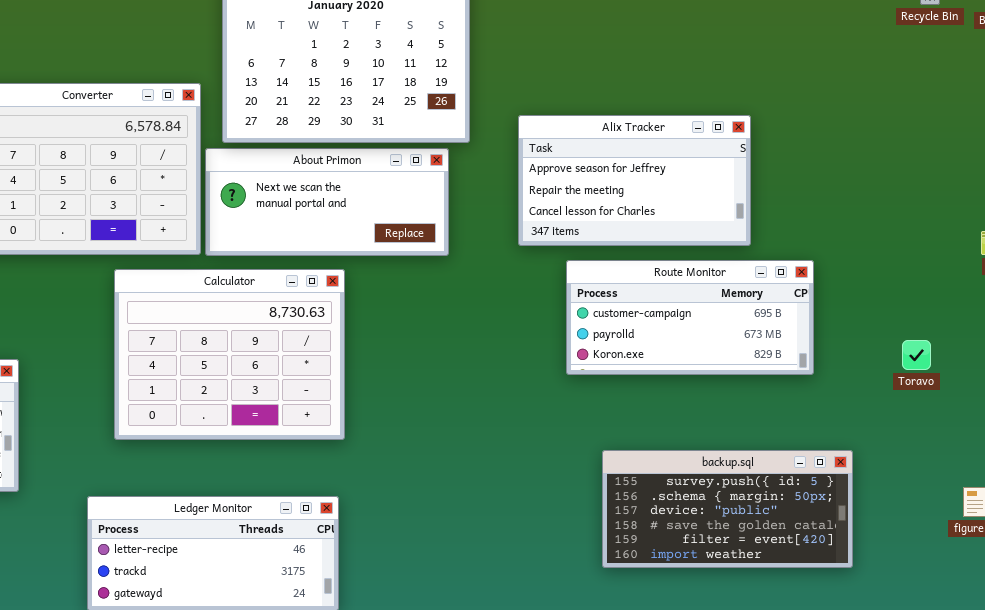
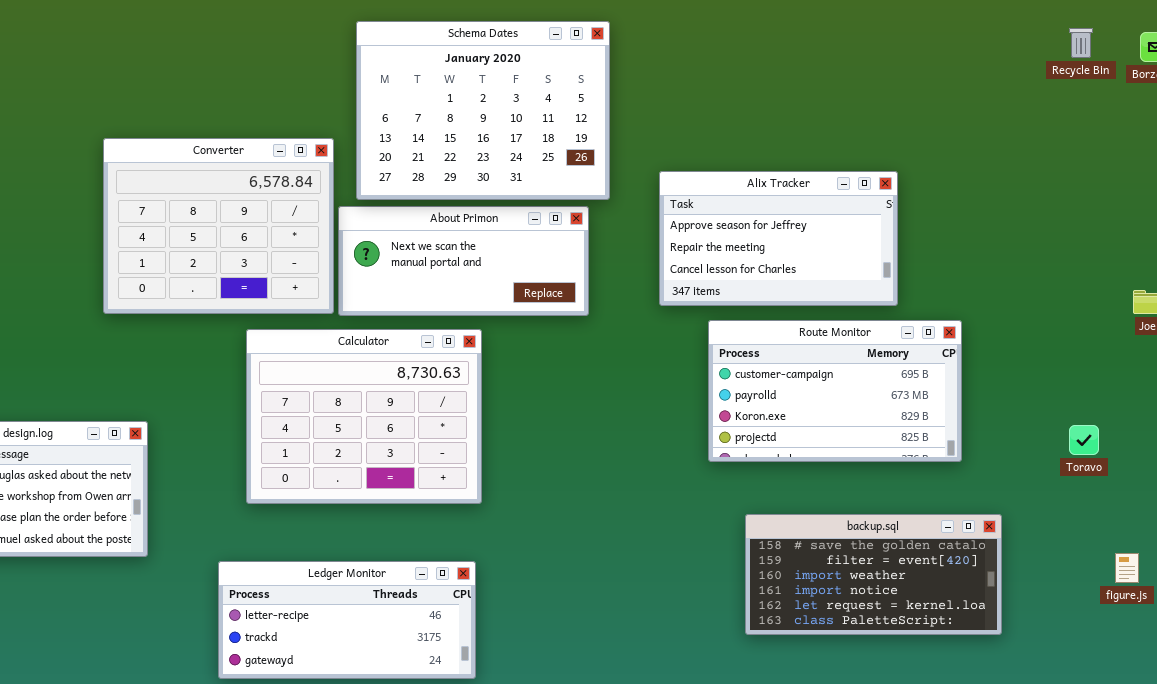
Route Monitor: [566,260,814,375] -> [708,320,962,462], resized
Toravo: [902,340,931,370] -> [1069,425,1099,455], moved
backup.sql: [602,450,853,568] -> [745,514,1002,635], scrolled down 3 rows

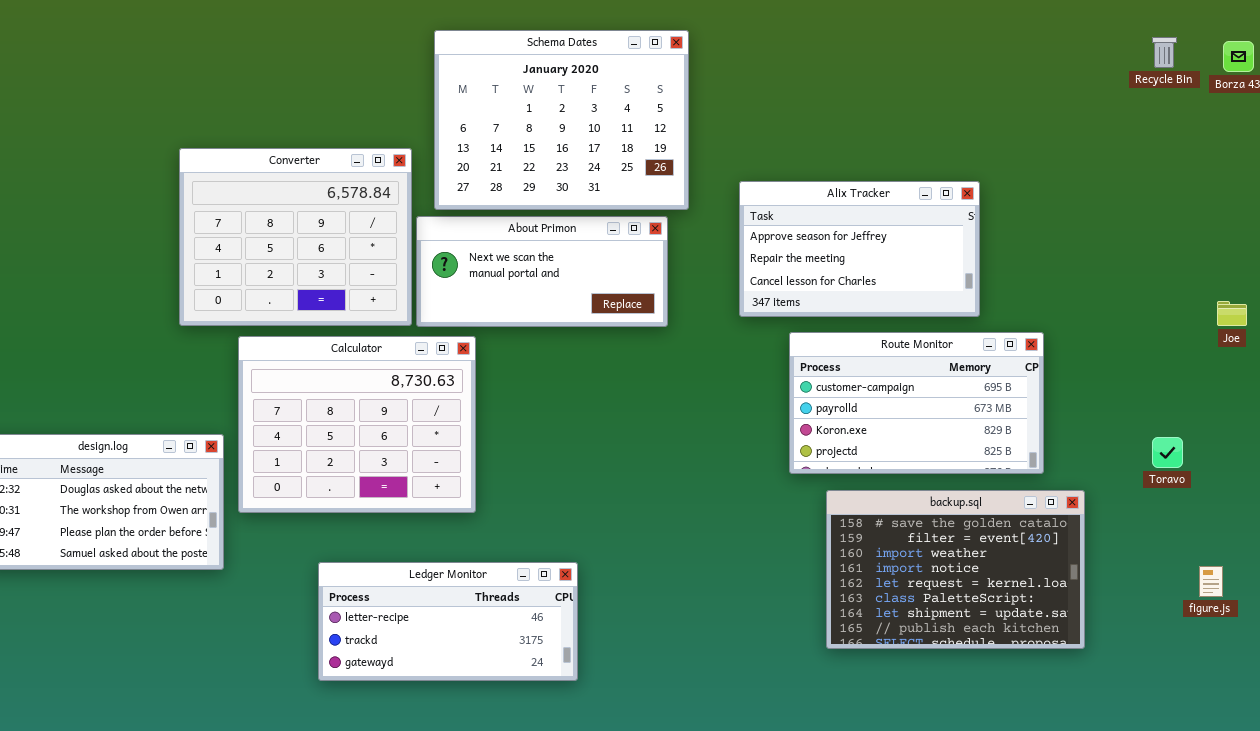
Calculator: [246,329,482,504] -> [238,336,476,513], moved
backup.sql: [745,514,1002,635] -> [826,490,1085,649], resized
Ledger Monitor: [218,561,476,679] -> [318,562,578,681], moved

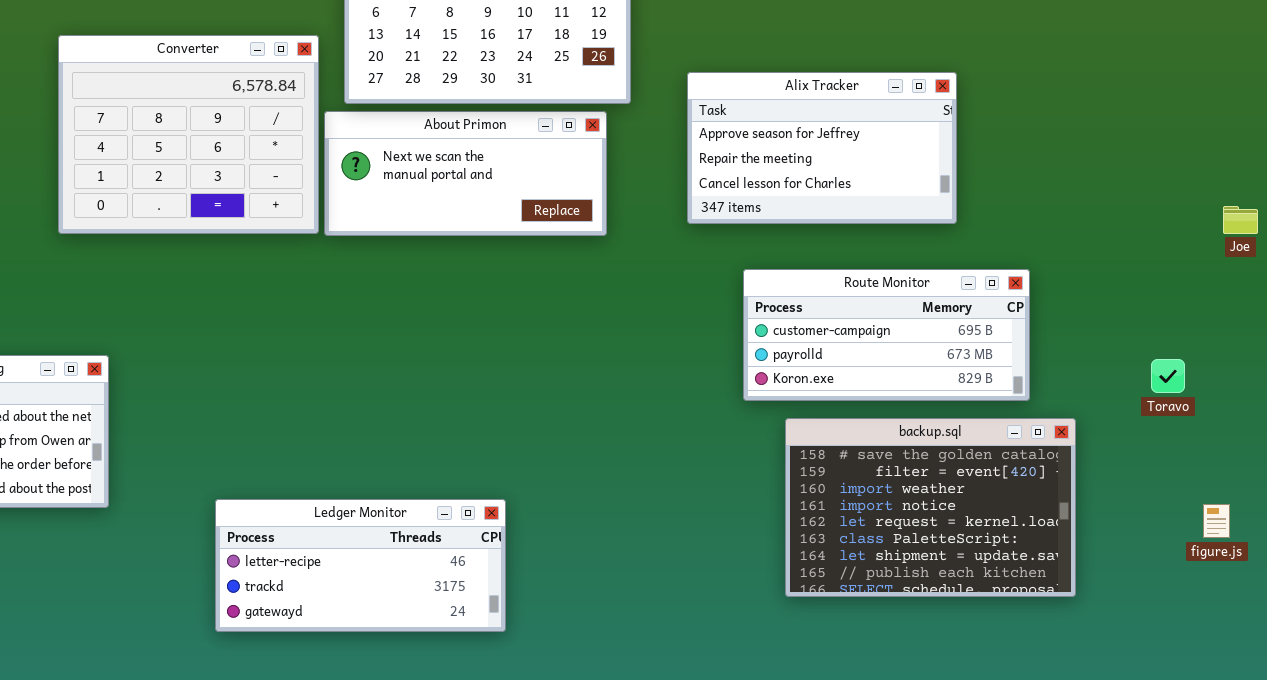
Route Monitor: [789,332,1044,474] -> [743,269,1030,401], resized
Calculator: [238,336,476,513] -> none, closed

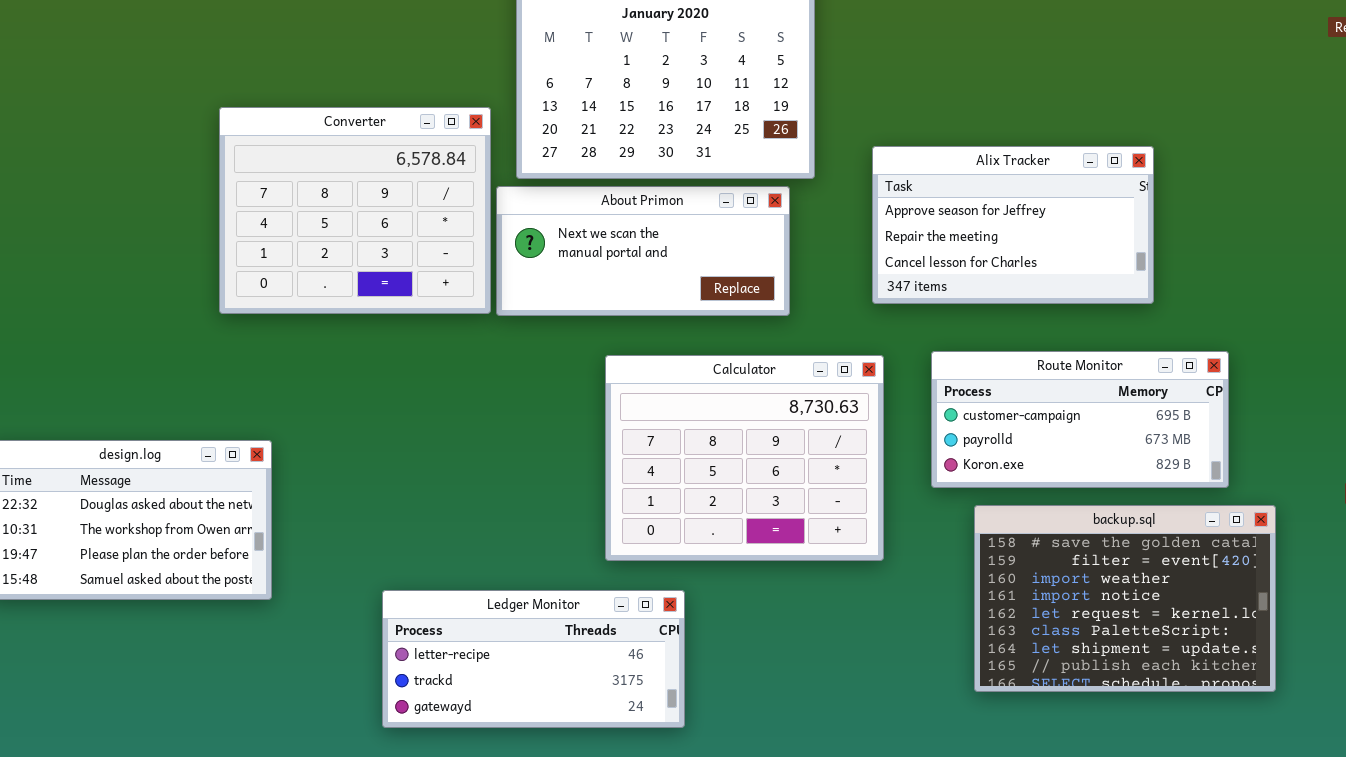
Calculator: none -> [605,355,884,561], opened

